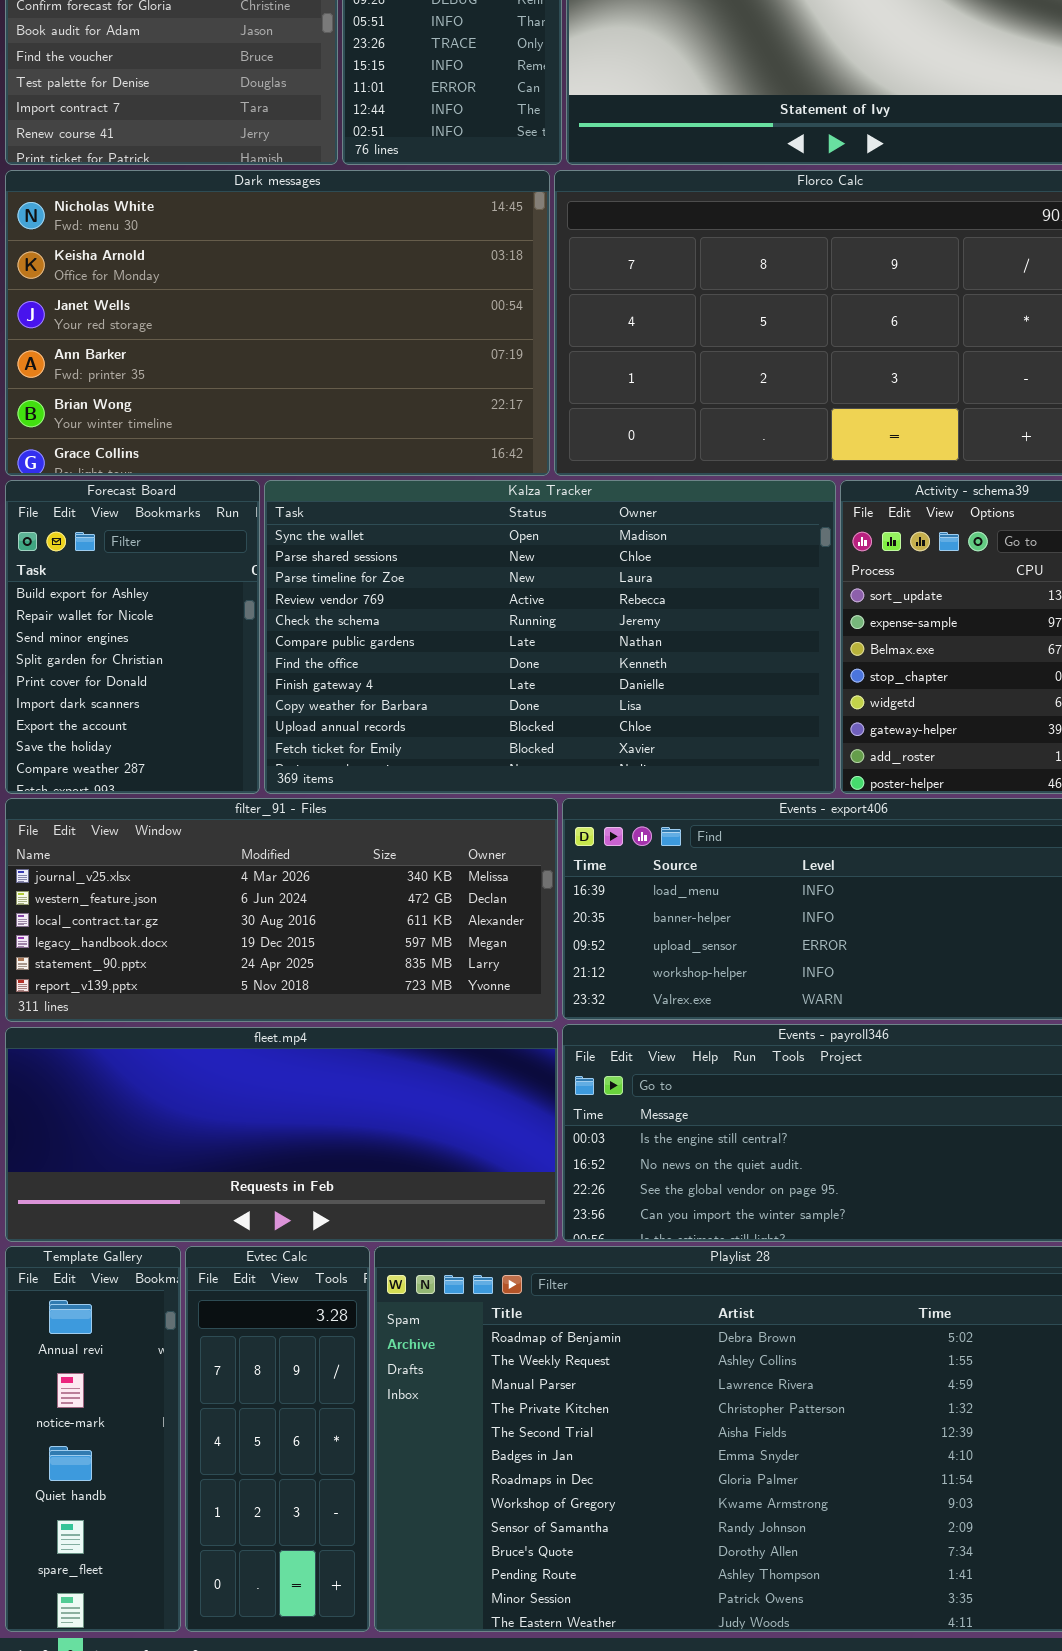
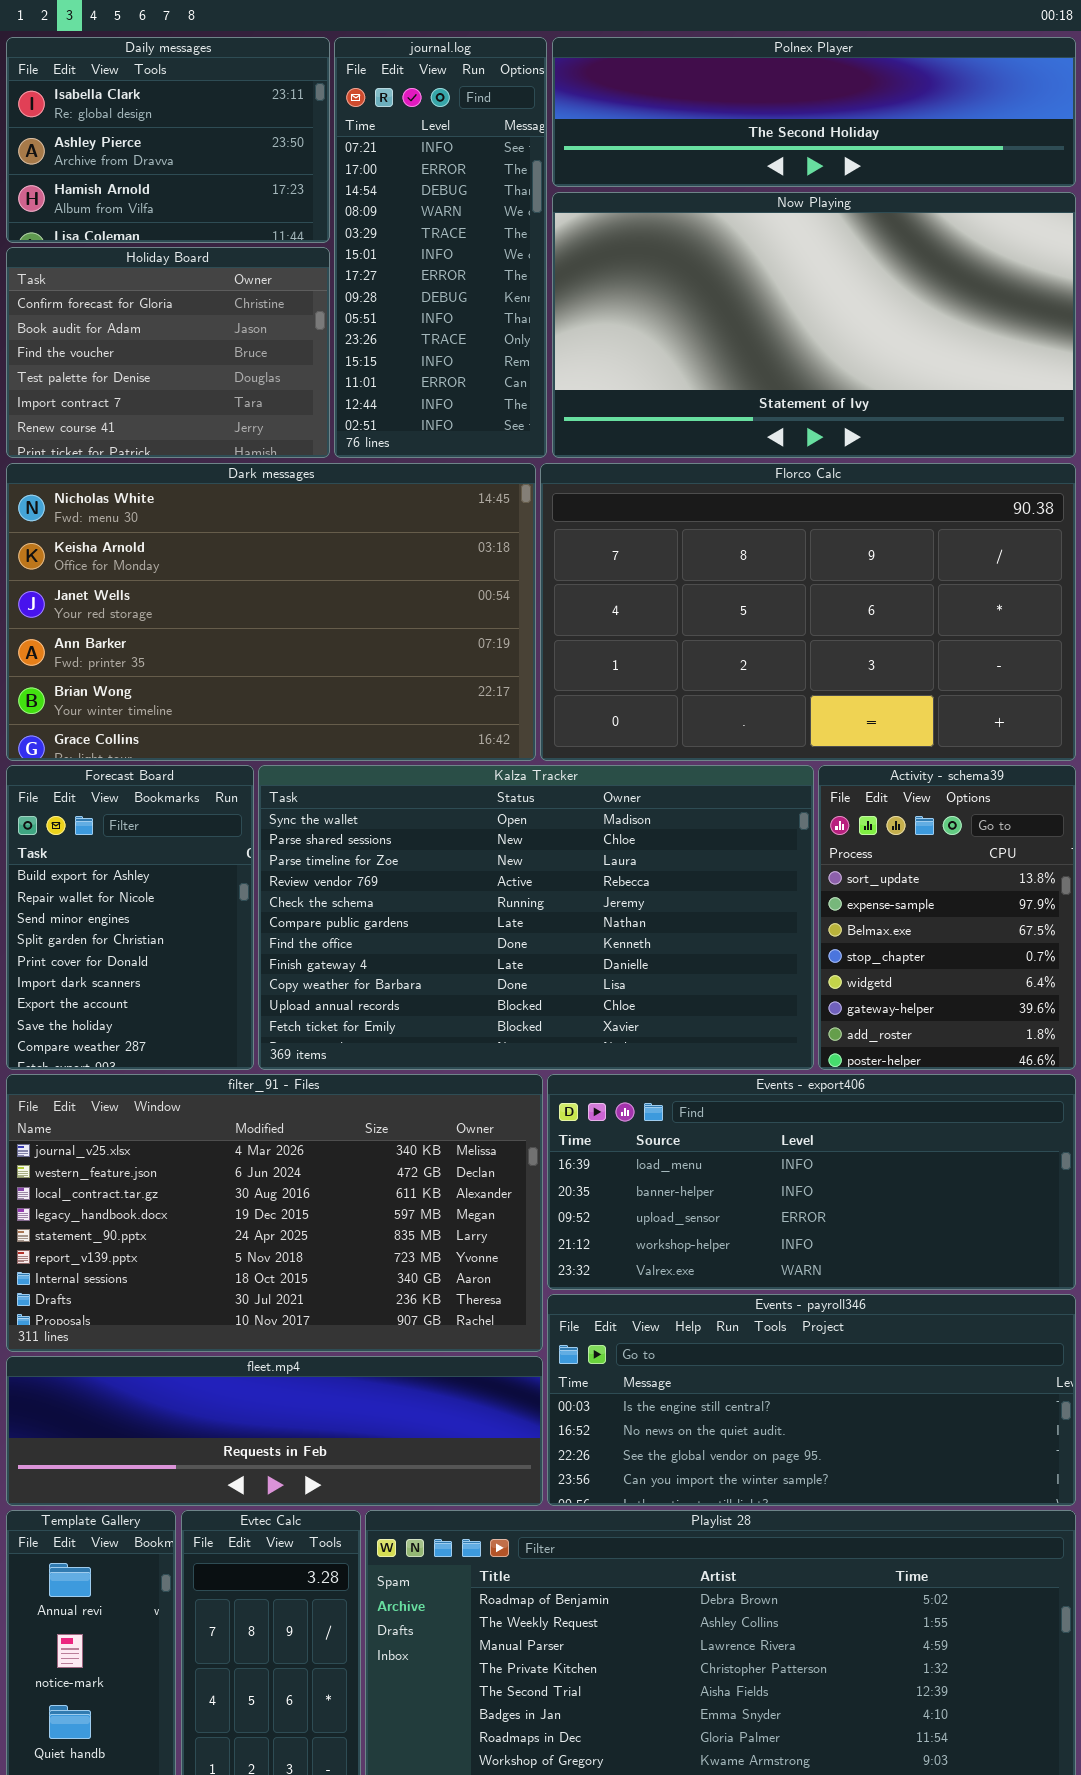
filter_91 - Files: [5,798,558,1022] -> [6,1074,543,1352], resized
fleet.mp4: [5,1027,558,1242] -> [6,1356,543,1506], resized

